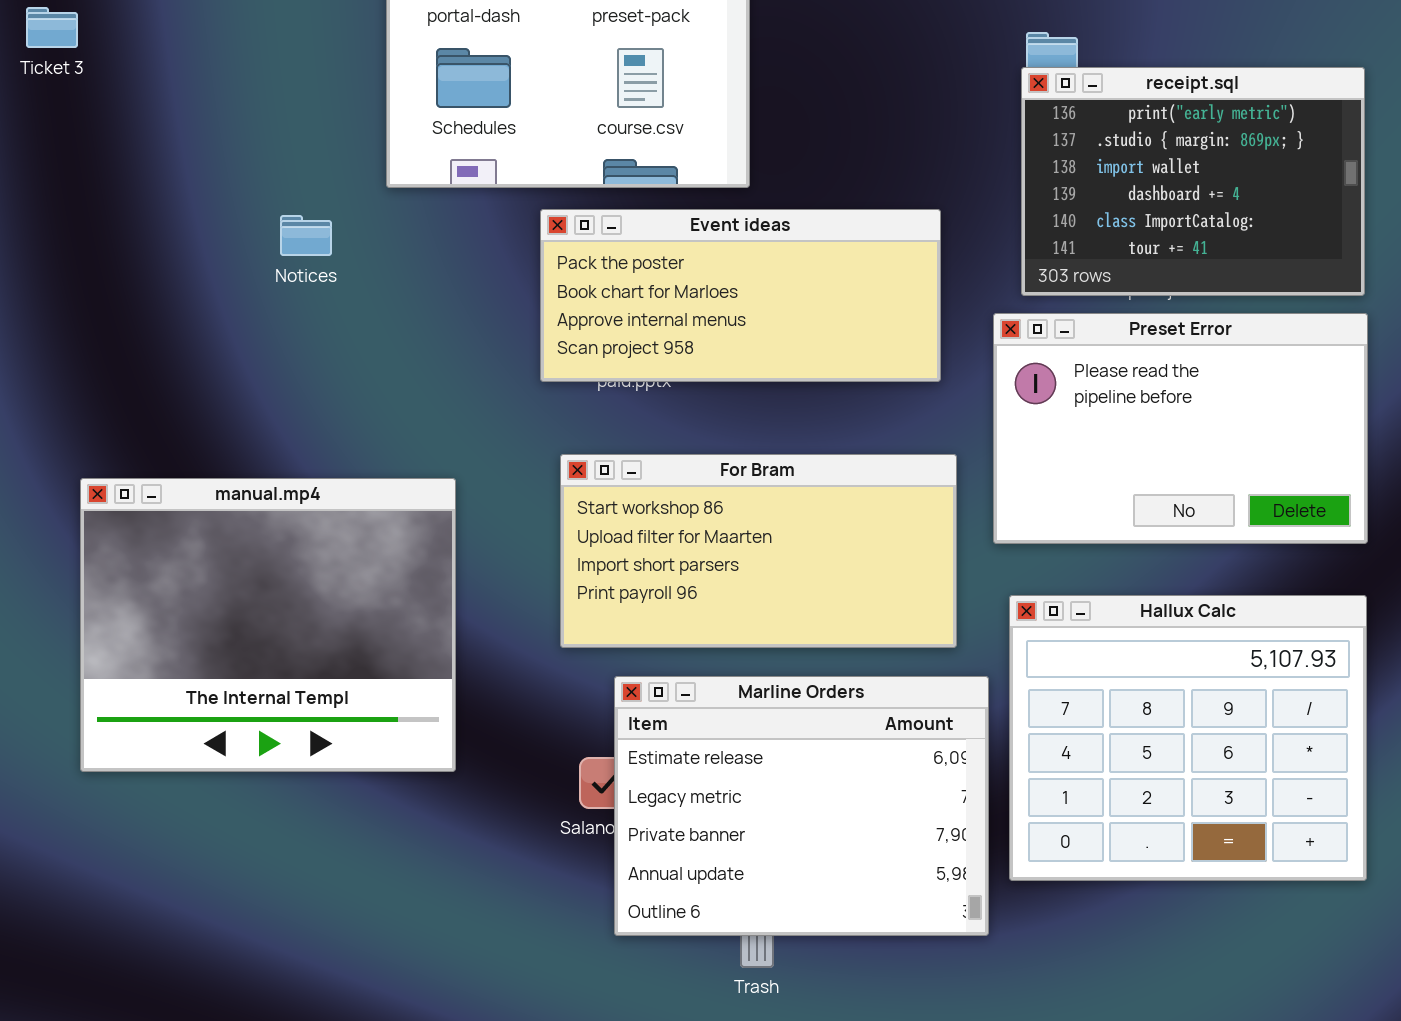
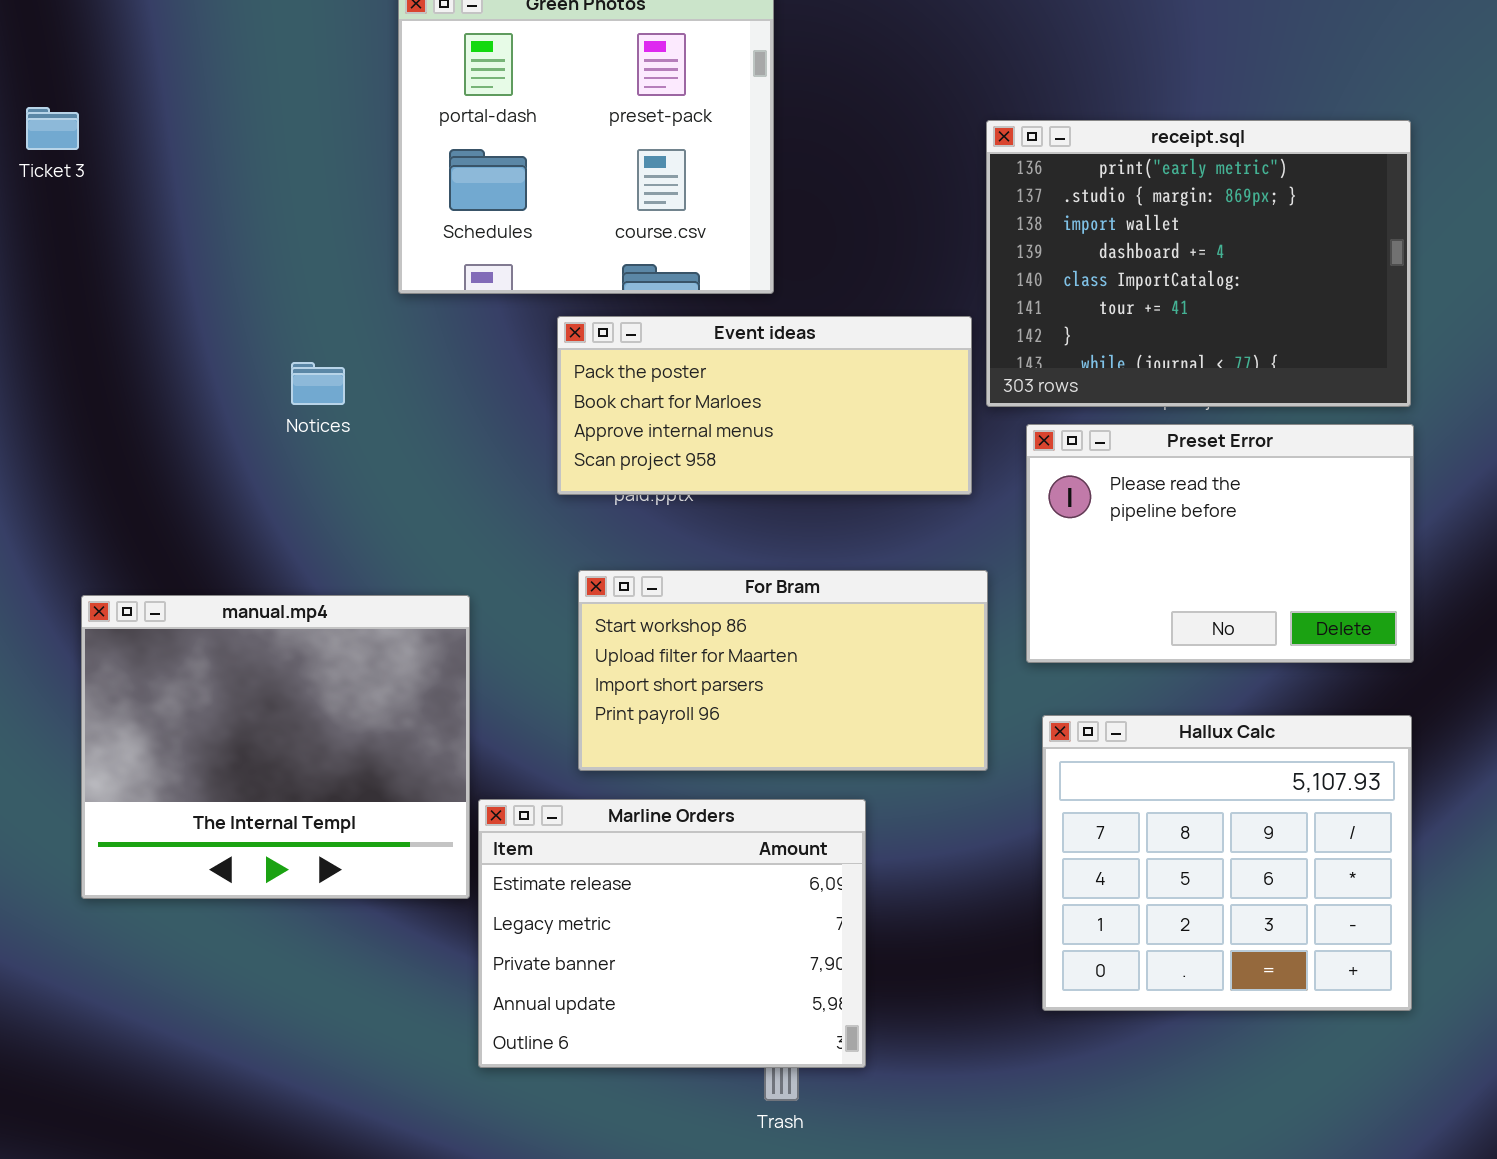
receipt.sql: [1021,67,1365,296] -> [986,120,1411,407], resized
Notices: [280,215,332,256] -> [291,362,345,405], moved
Marline Orders: [614,676,989,936] -> [478,799,866,1068], moved

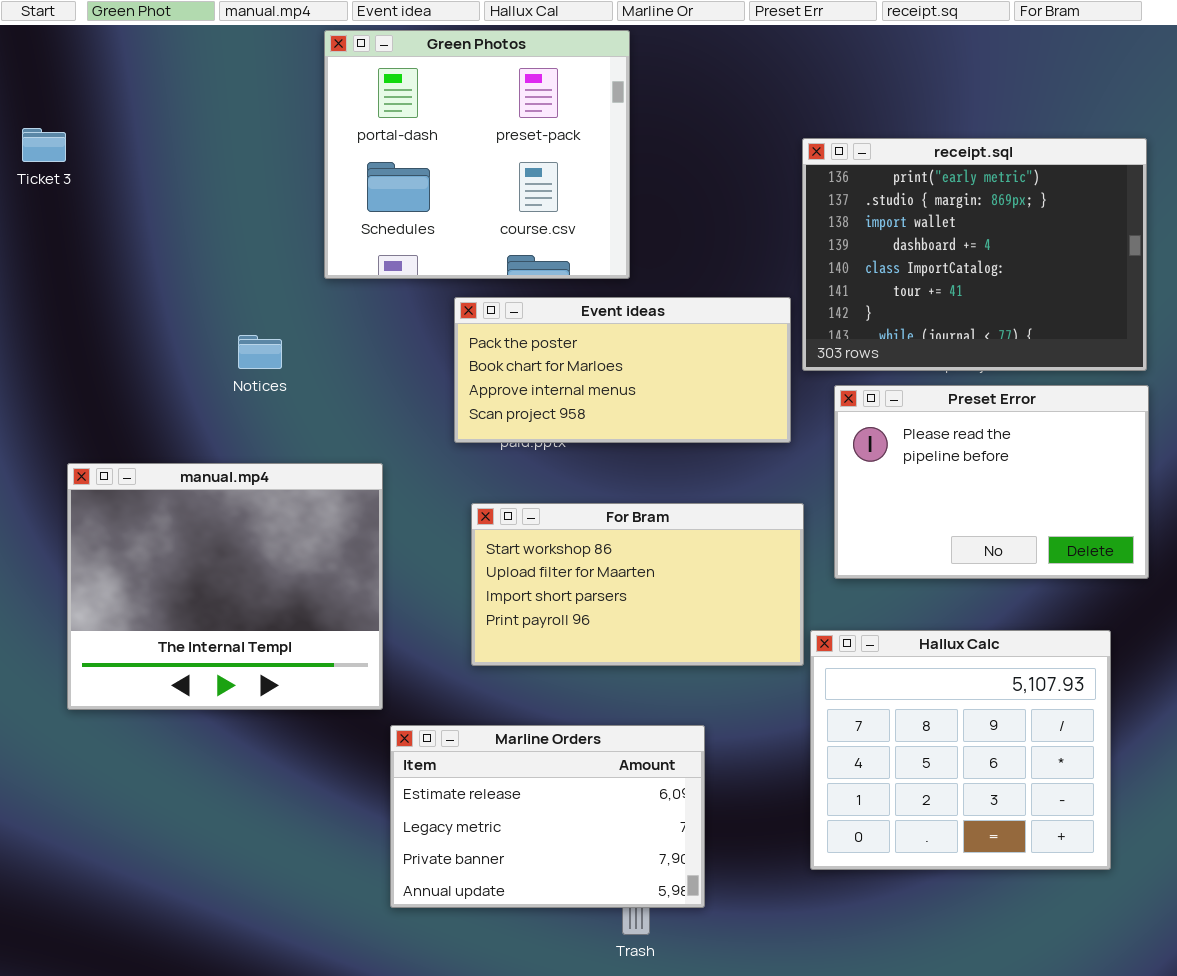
manual.mp4: [81,595,470,899] -> [67,463,383,710], moved
Hallux Calc: [1042,715,1412,1011] -> [810,630,1111,870], moved
Marline Orders: [478,799,866,1068] -> [390,725,705,908], resized

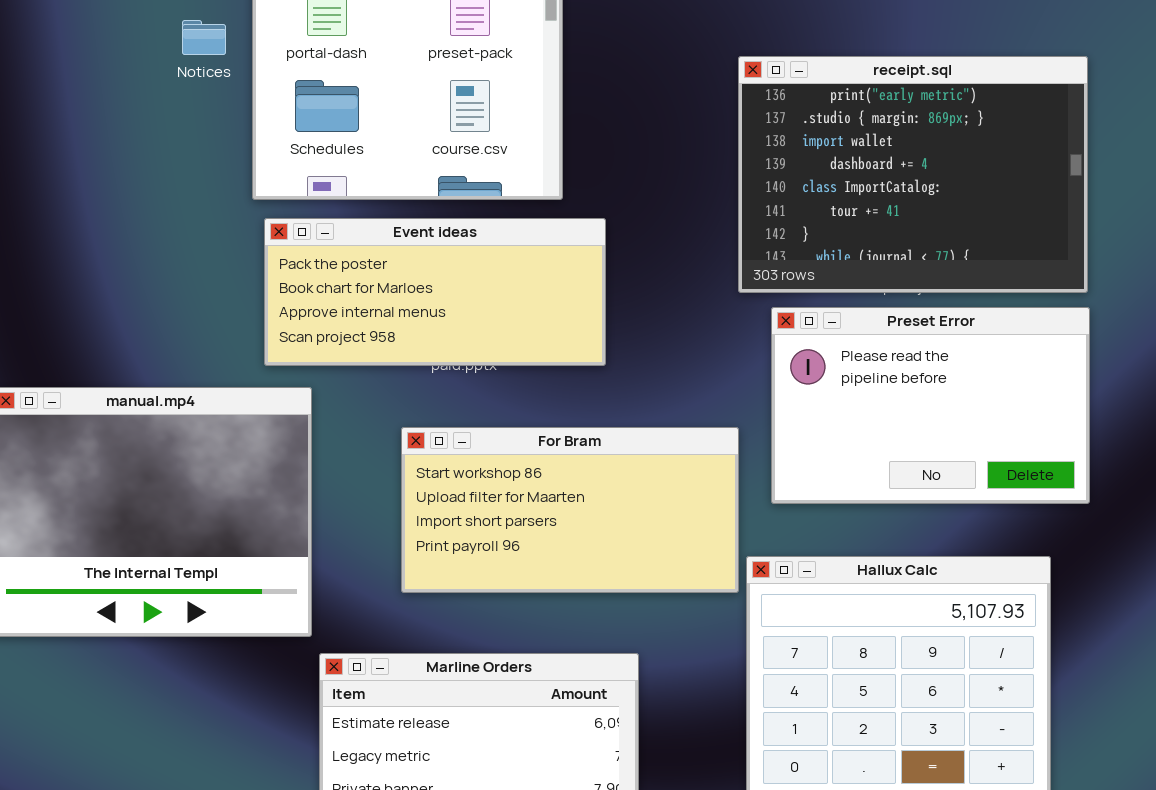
Event ideas: [454,297,791,443] -> [264,218,606,366], moved
Notices: [238,335,282,369] -> [182,20,226,55], moved

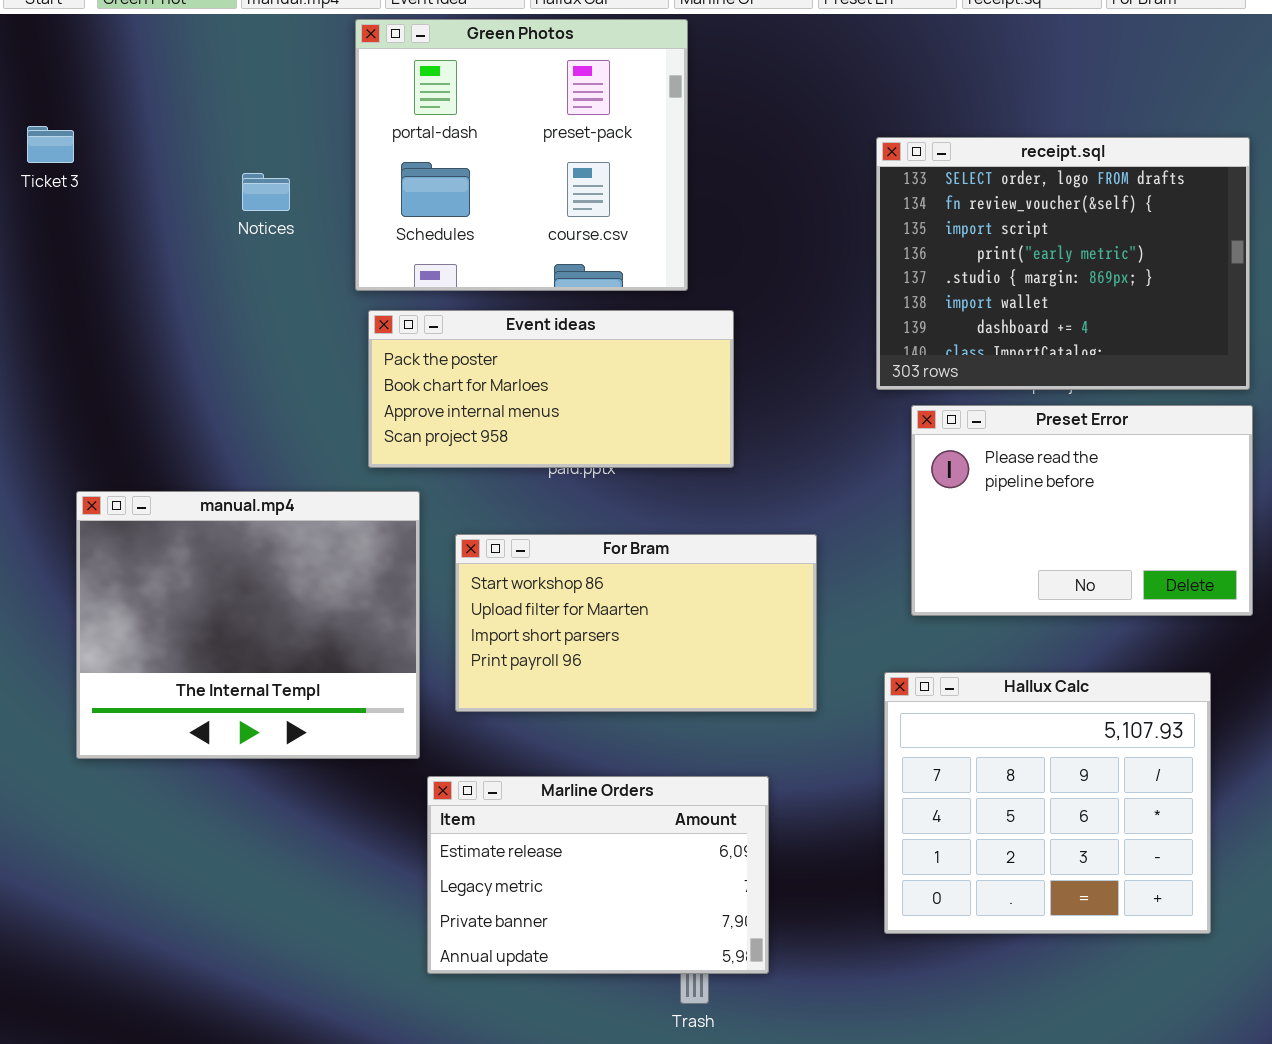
Notices: [182,20,226,55] -> [242,173,290,211], moved
receipt.sql: [738,56,1088,293] -> [876,137,1250,390], scrolled up 3 rows
For Bram: [401,427,739,593] -> [455,534,817,712], moved

